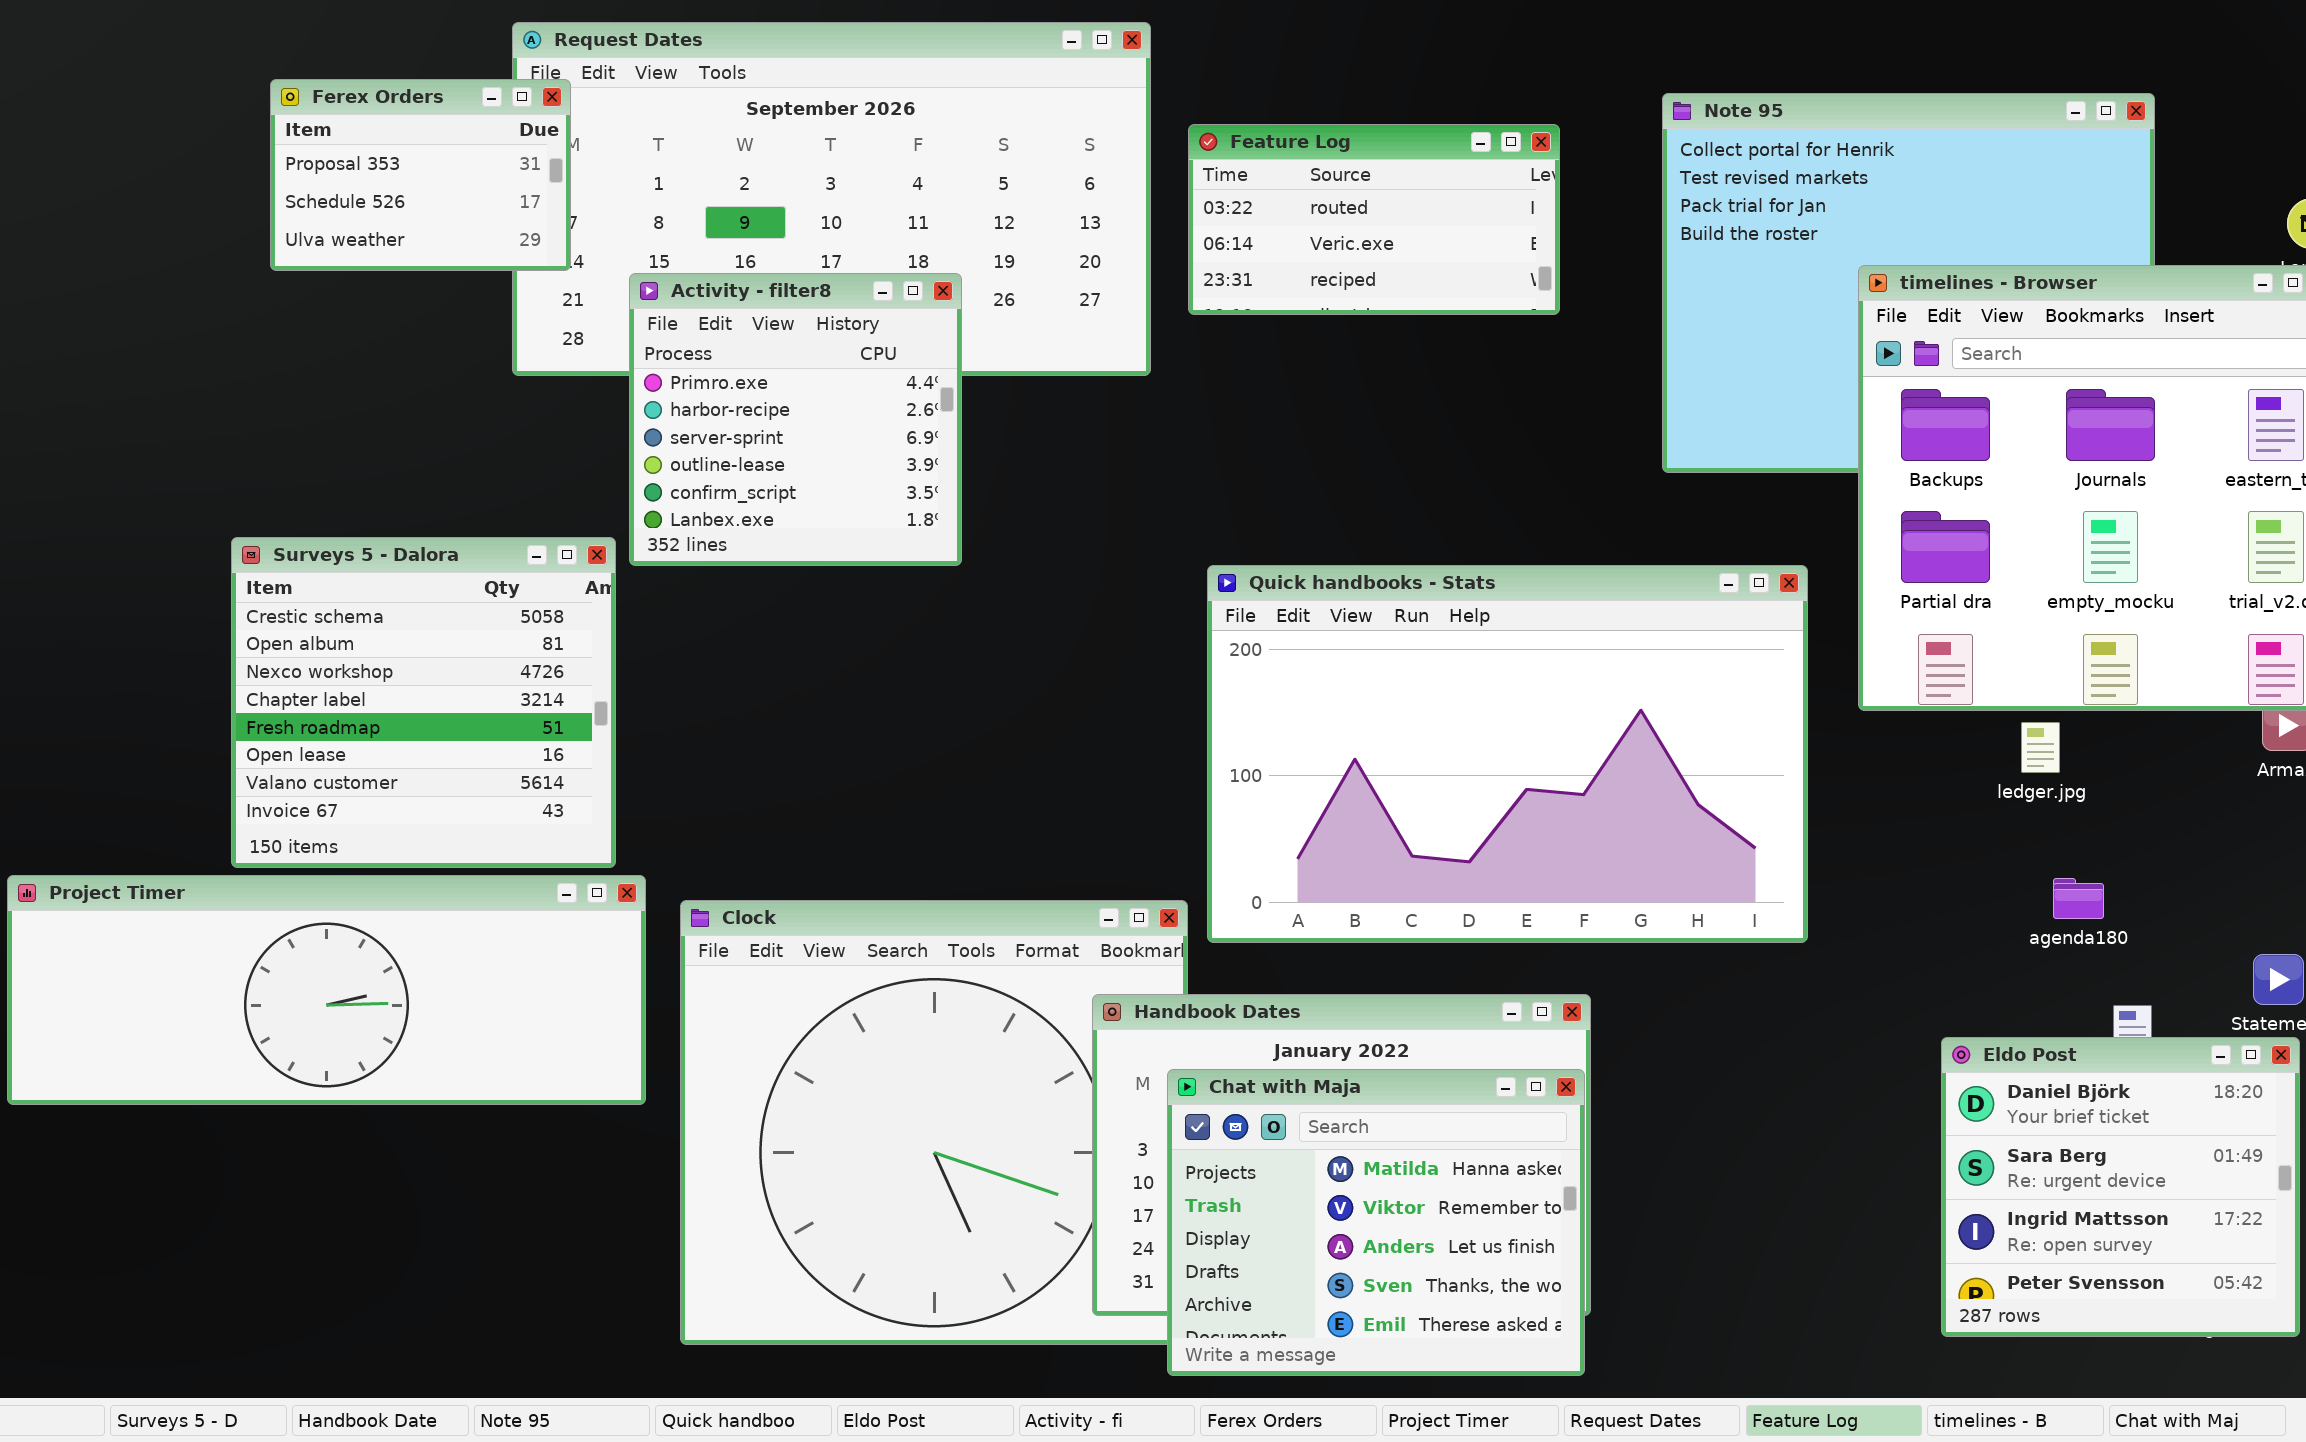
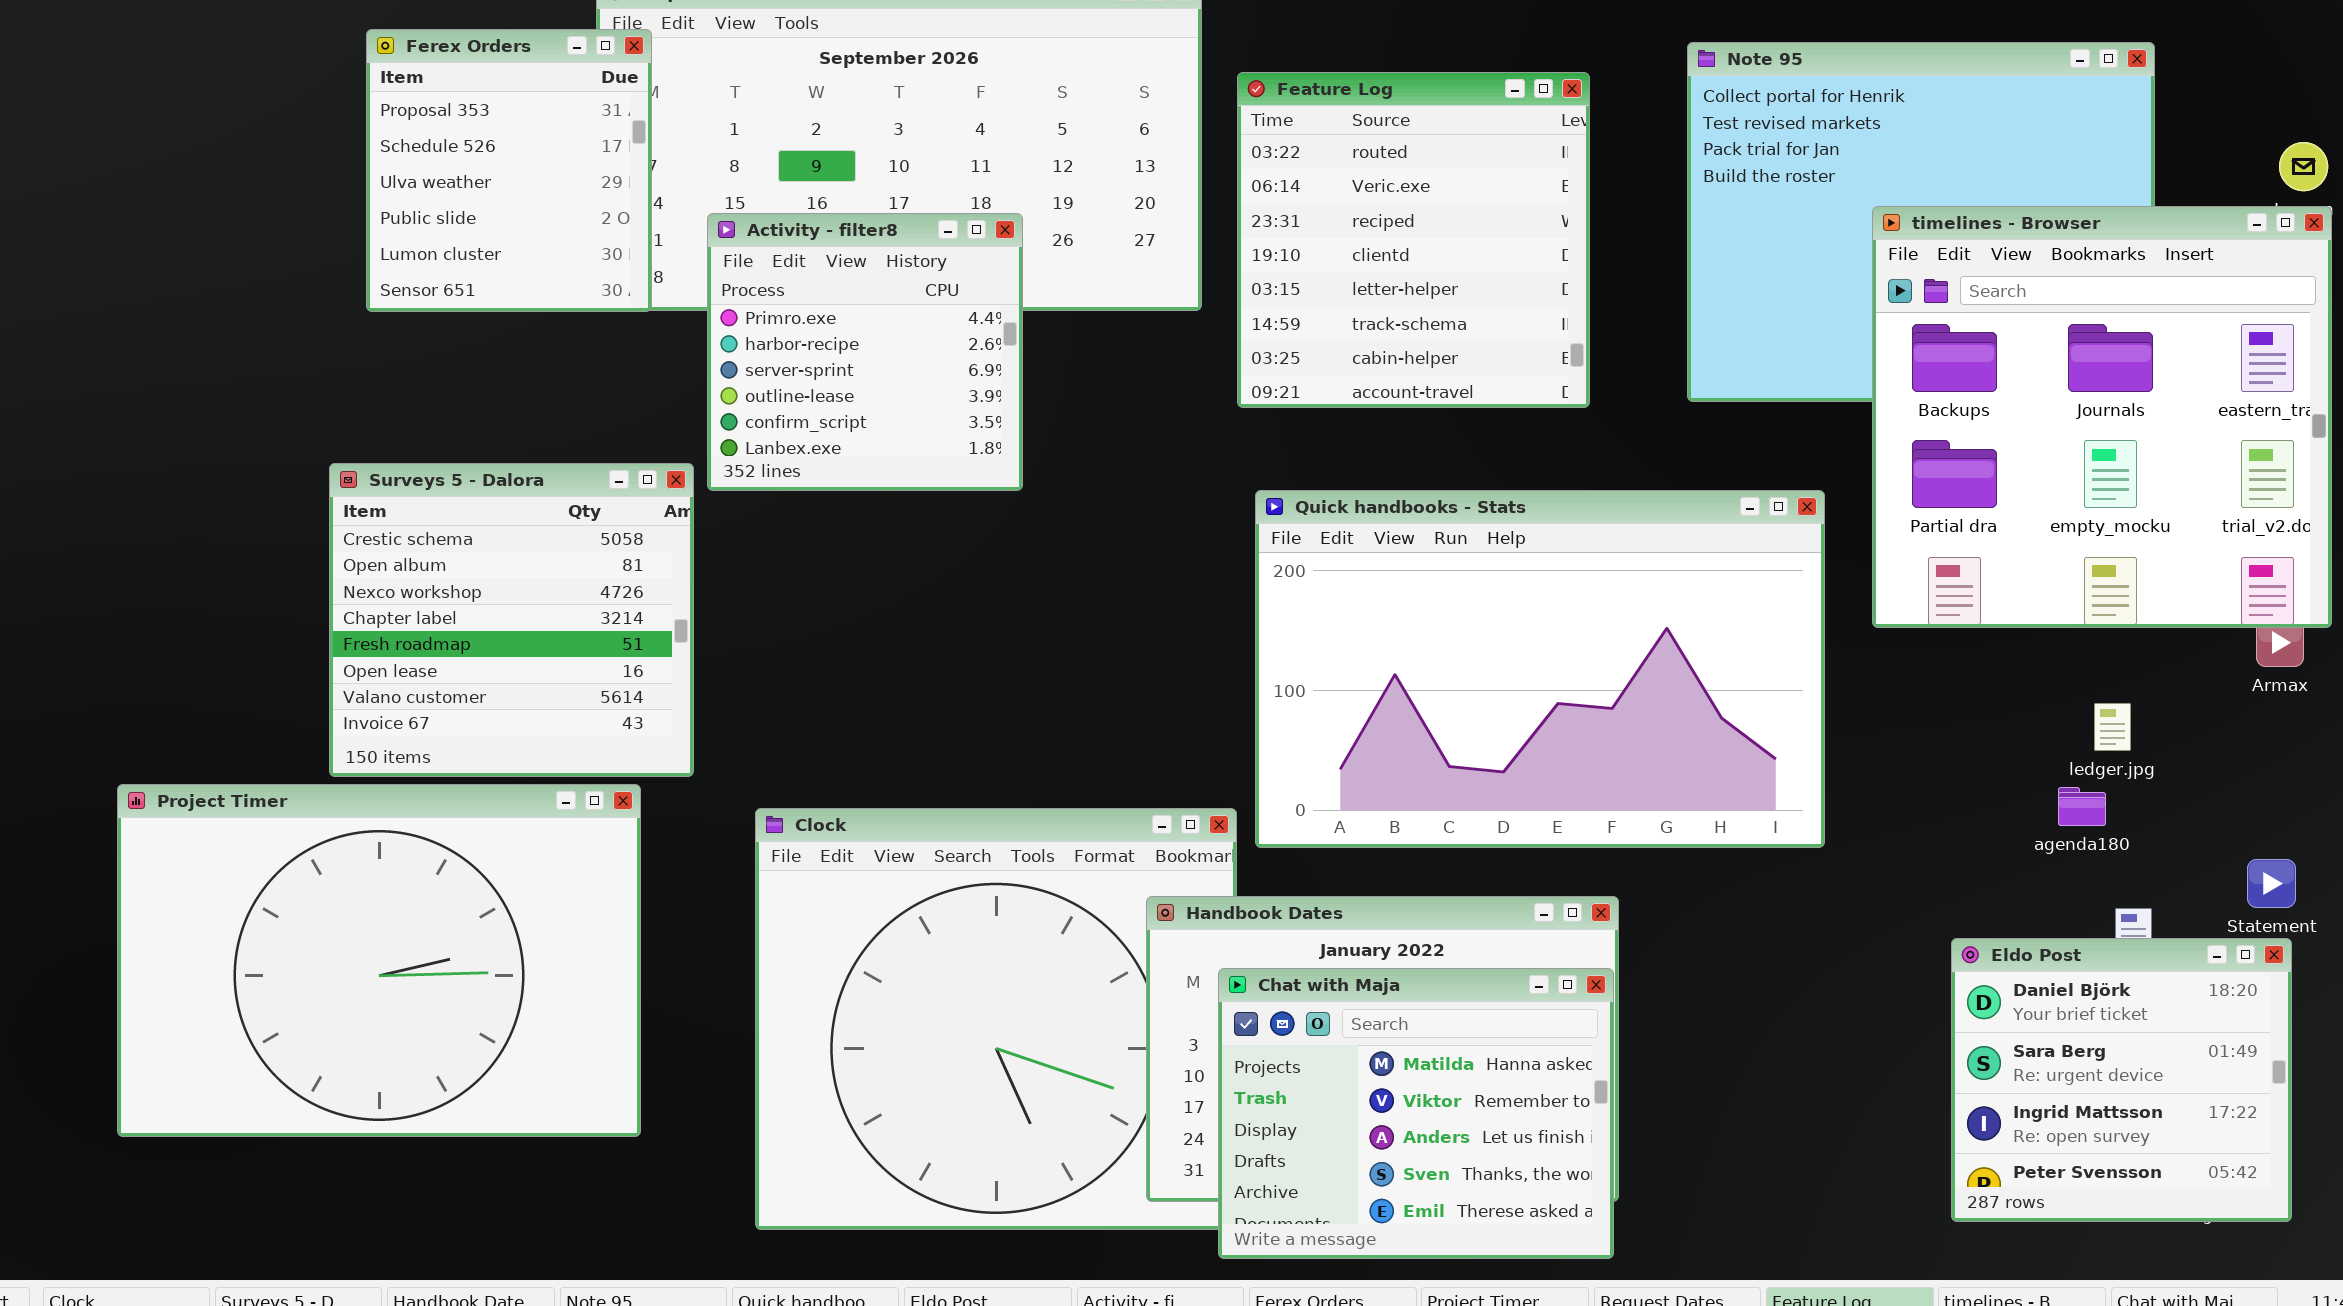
Ferex Orders: [270,79,571,271] -> [366,29,652,312], resized
Feature Log: [1188,124,1560,315] -> [1237,72,1590,408], resized
ledger.jpg: [2021,722,2060,773] -> [2094,703,2131,751], moved
Project Timer: [7,875,646,1105] -> [117,784,641,1137], resized

